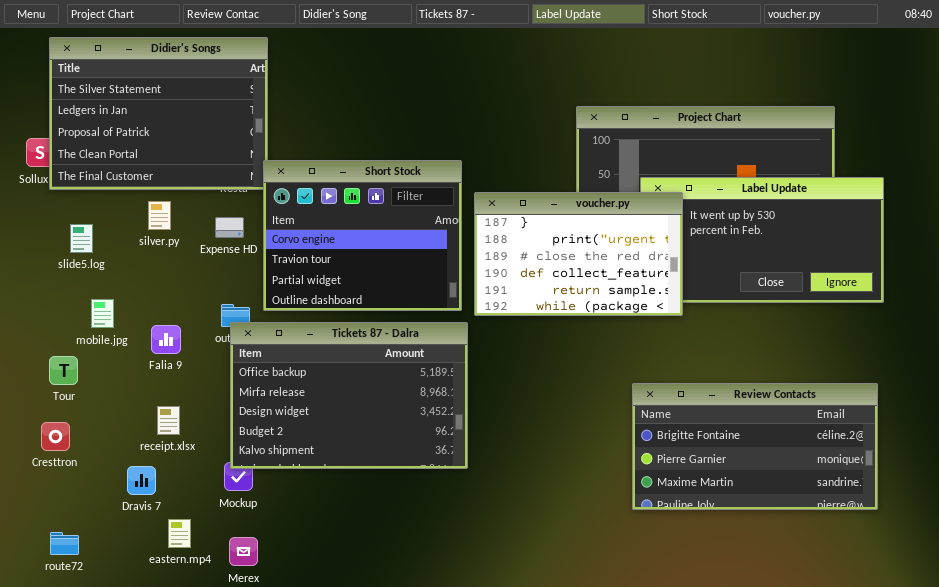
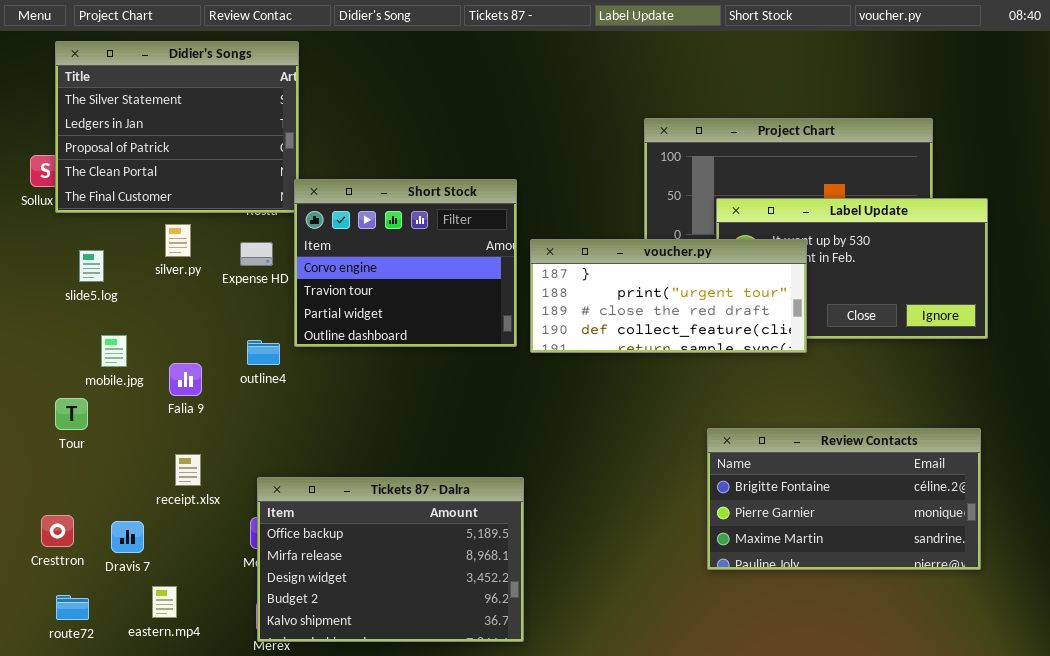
voucher.py: [474,192,683,316] -> [530,239,807,353], resized
Tickets 87 - Dalra: [230,322,468,469] -> [257,477,524,642], moved
Cresttron: [41,422,70,451] -> [41,515,74,547], moved
Dravis 7: [127,466,156,495] -> [111,521,144,553], moved
eastern.mp4: [168,519,191,548] -> [152,586,177,618], moved

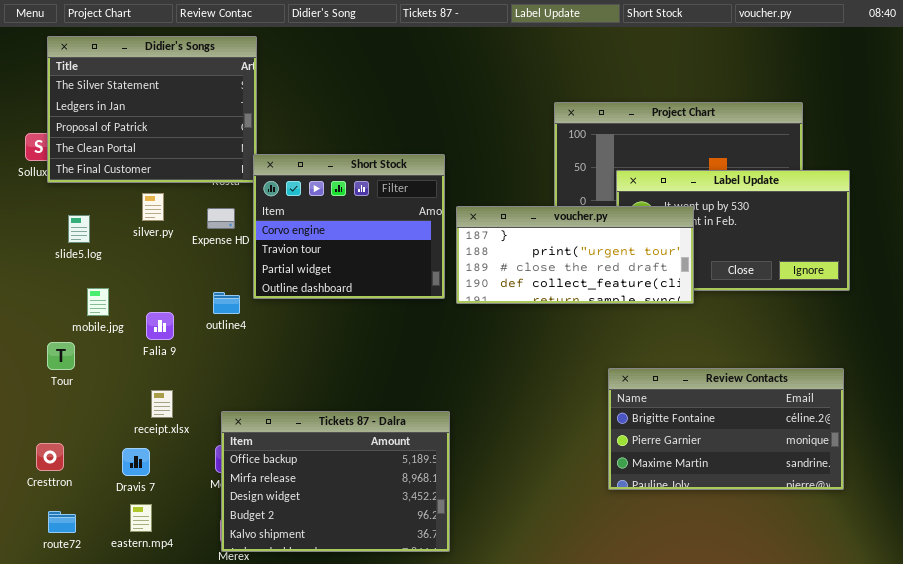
Dravis 7: [111,521,144,553] -> [122,448,150,476], moved

